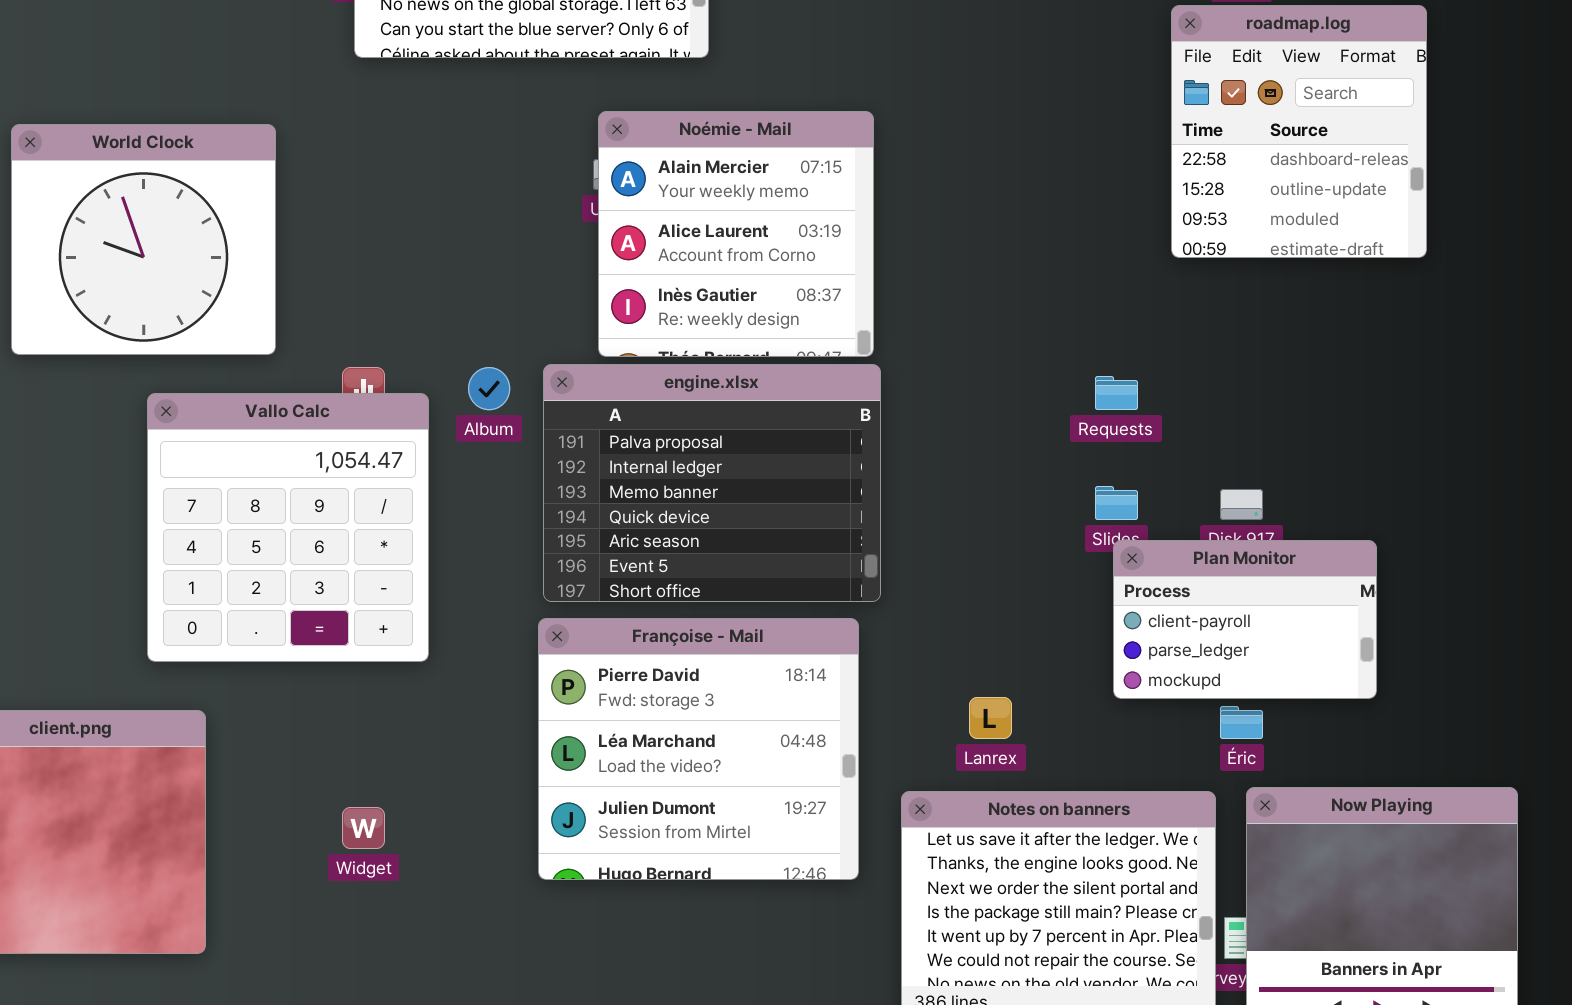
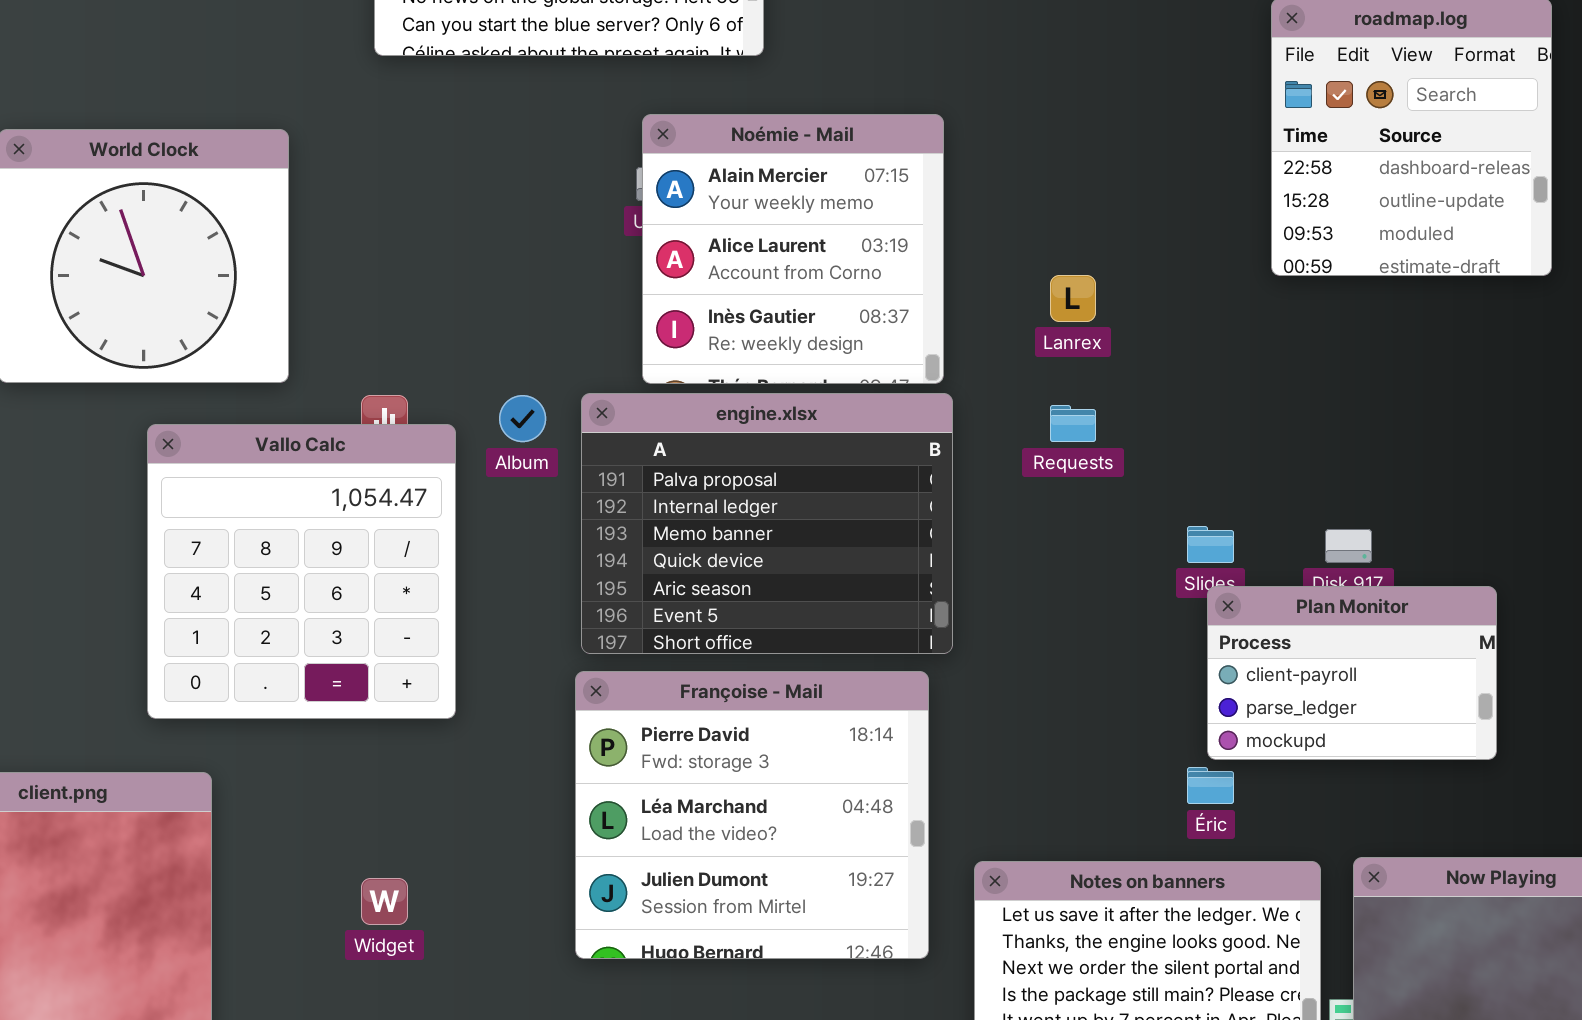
Requests: [1095,376,1138,410] -> [1050,405,1096,442], moved
Lanrex: [969,697,1012,739] -> [1050,275,1096,322], moved
Éric: [1220,706,1263,739] -> [1187,767,1234,804], moved

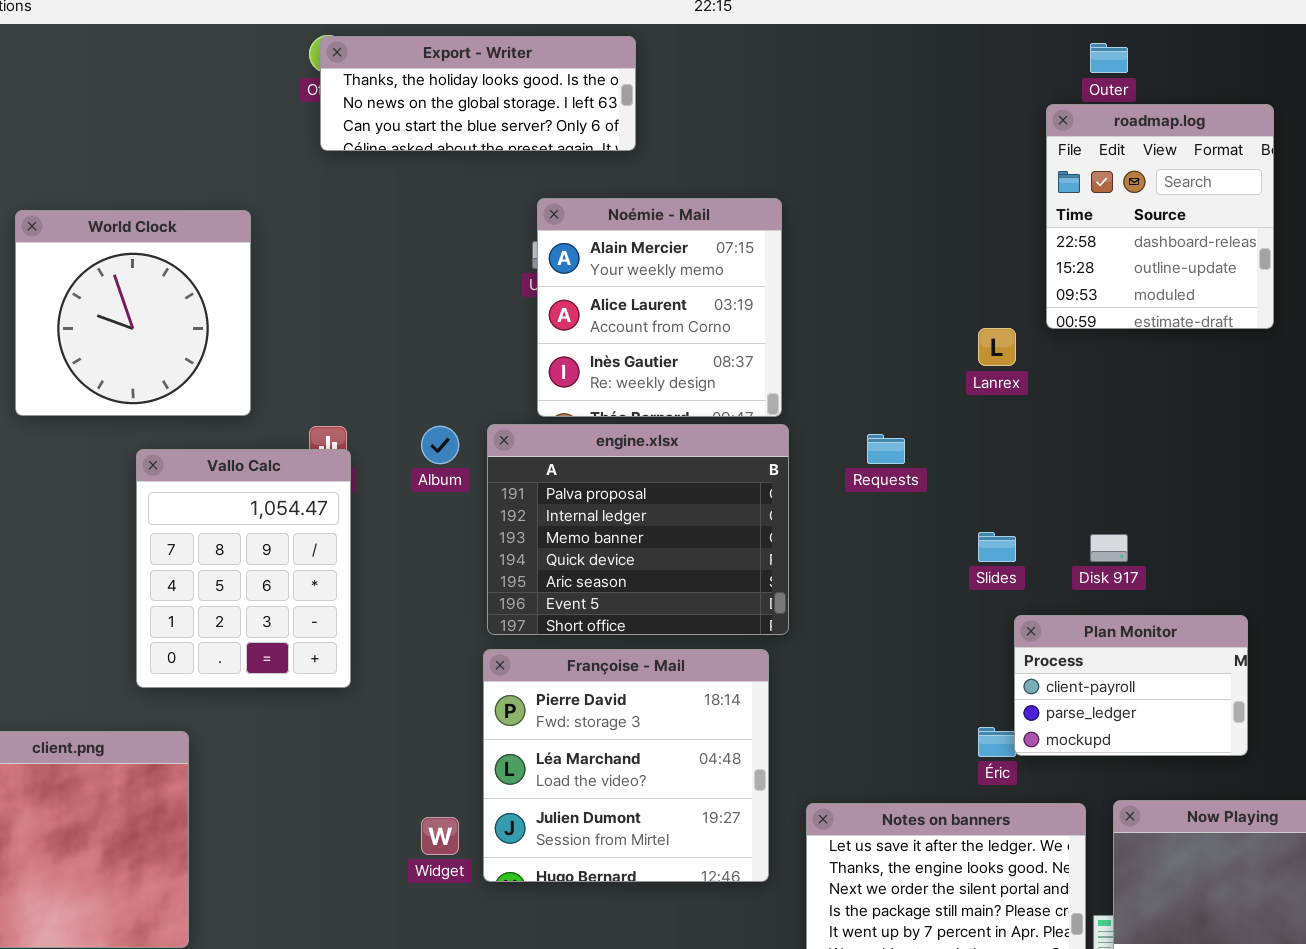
Lanrex: [1050,275,1096,322] -> [978,328,1016,366], moved
Vallo Calc: [147,424,456,719] -> [136,449,351,688], resized
Plan Monitor: [1207,586,1497,760] -> [1014,615,1248,756], moved
Widget: [361,878,408,925] -> [421,817,459,855], moved

